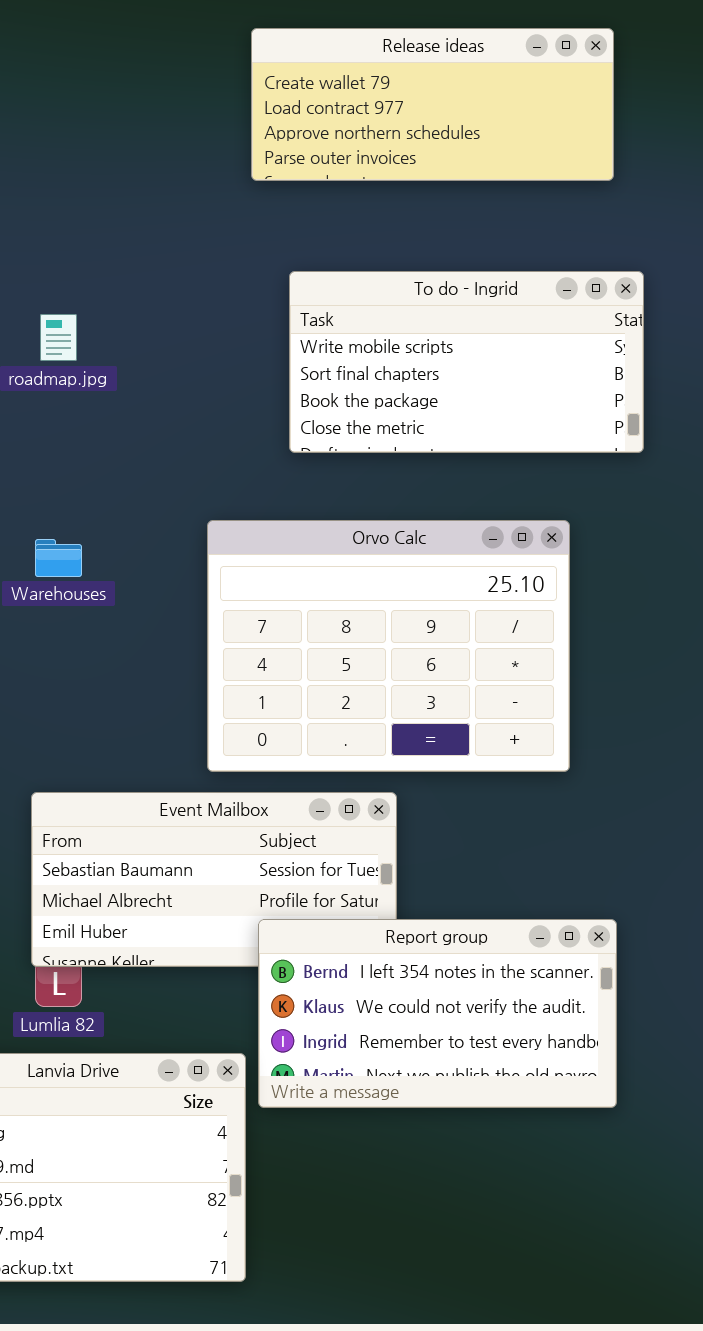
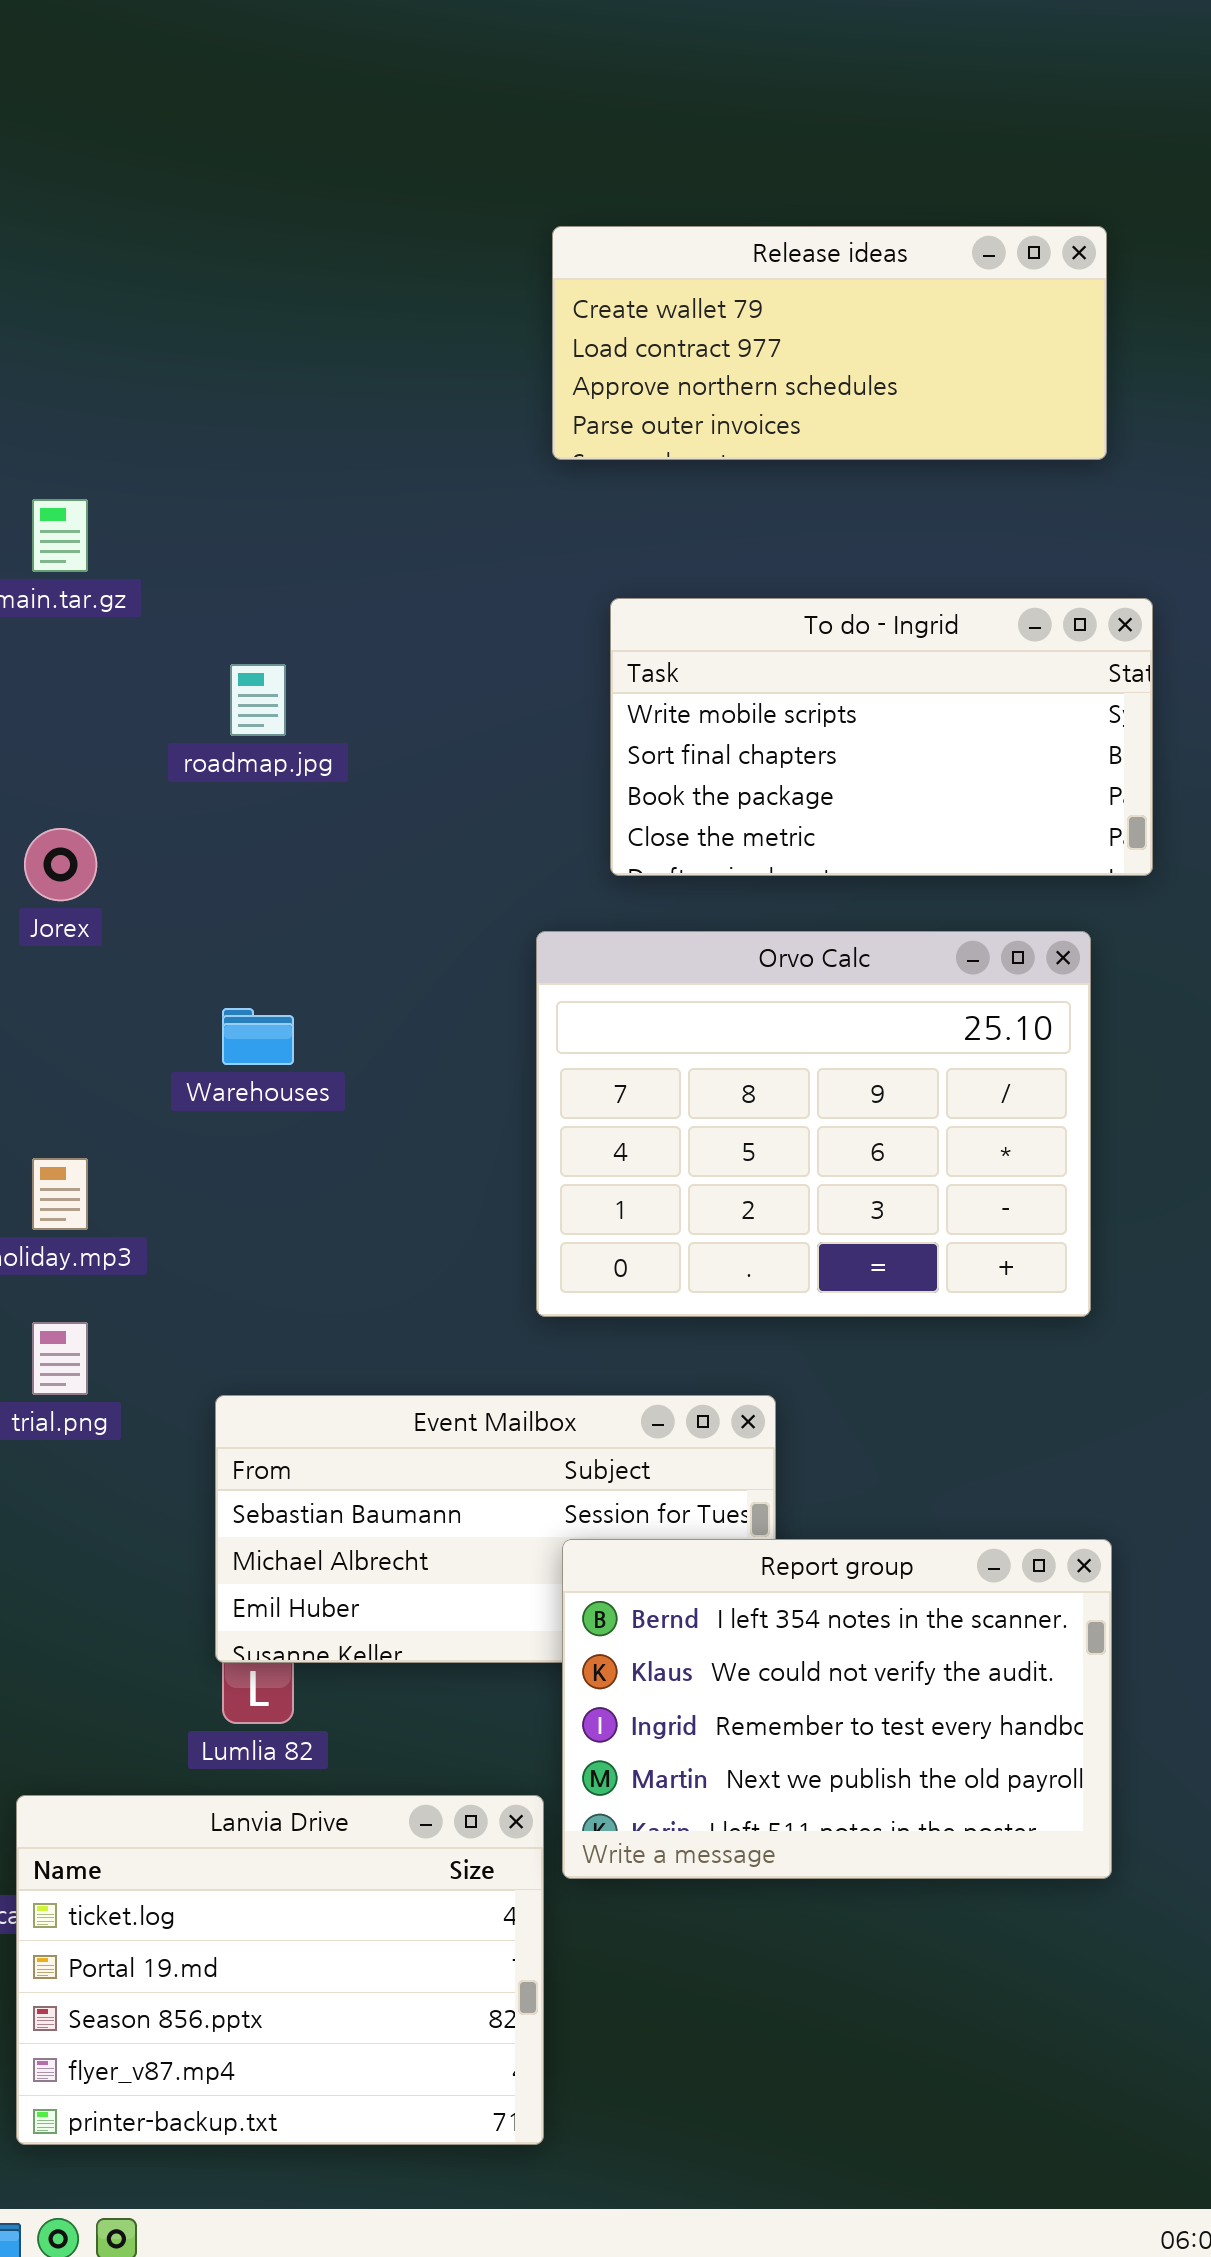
Orvo Calc: [207,520,570,772] -> [536,931,1091,1317], moved
Report group: [258,919,617,1108] -> [562,1539,1112,1879], resized

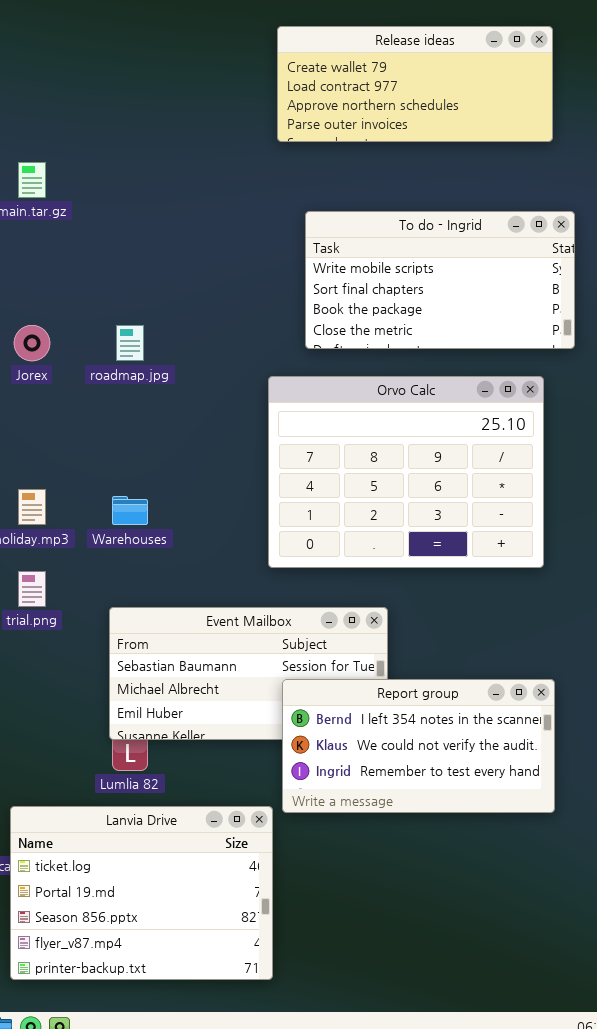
roadmap.jpg: [230,664,286,736] -> [116,325,144,361], moved
Warehouses: [222,1008,294,1065] -> [112,496,148,525], moved
Report group: [562,1539,1112,1879] -> [282,679,555,813], resized

